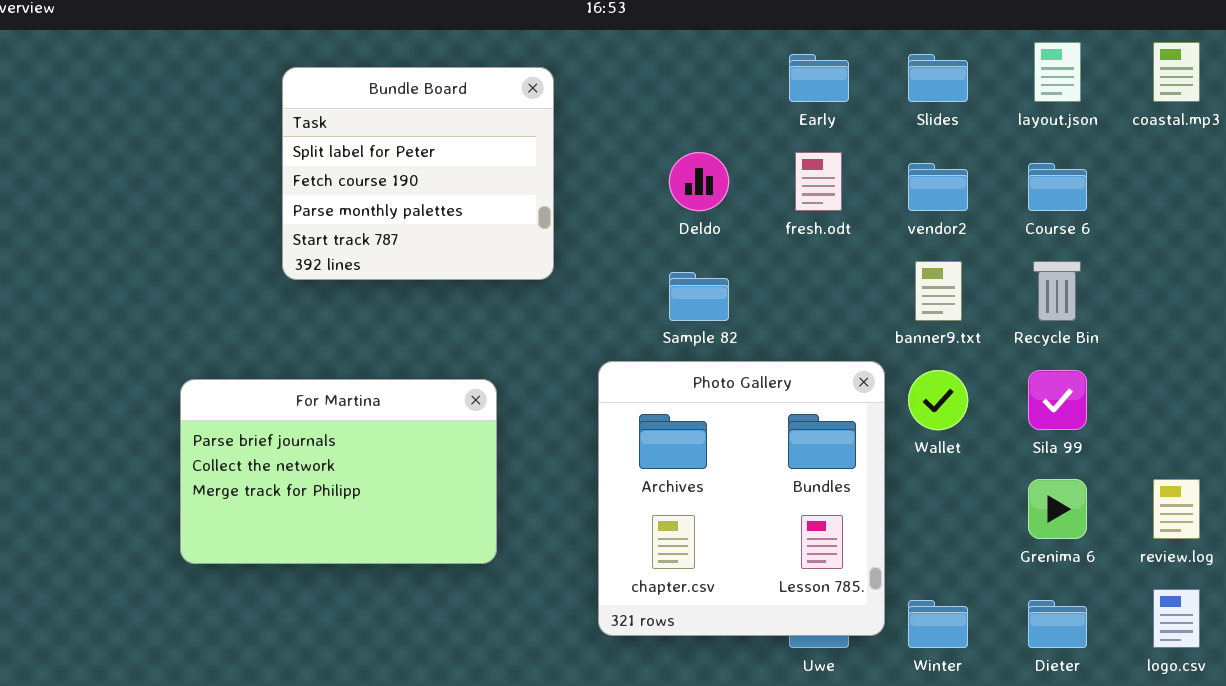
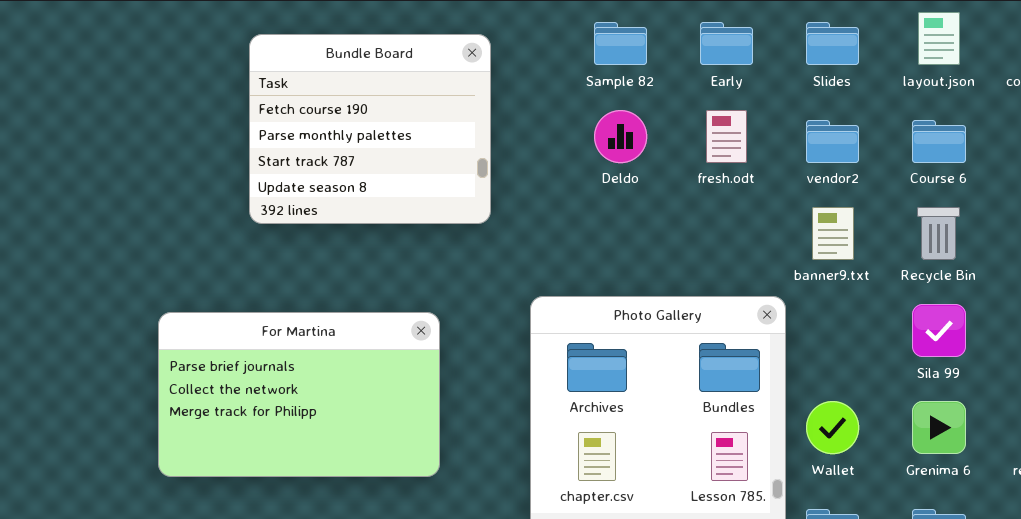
Bundle Board: [282,67,554,280] -> [249,34,491,224], scrolled down 1 row
Sample 82: [669,272,729,321] -> [594,22,647,65], moved
Wallet: [908,370,968,430] -> [806,401,859,454], moved

